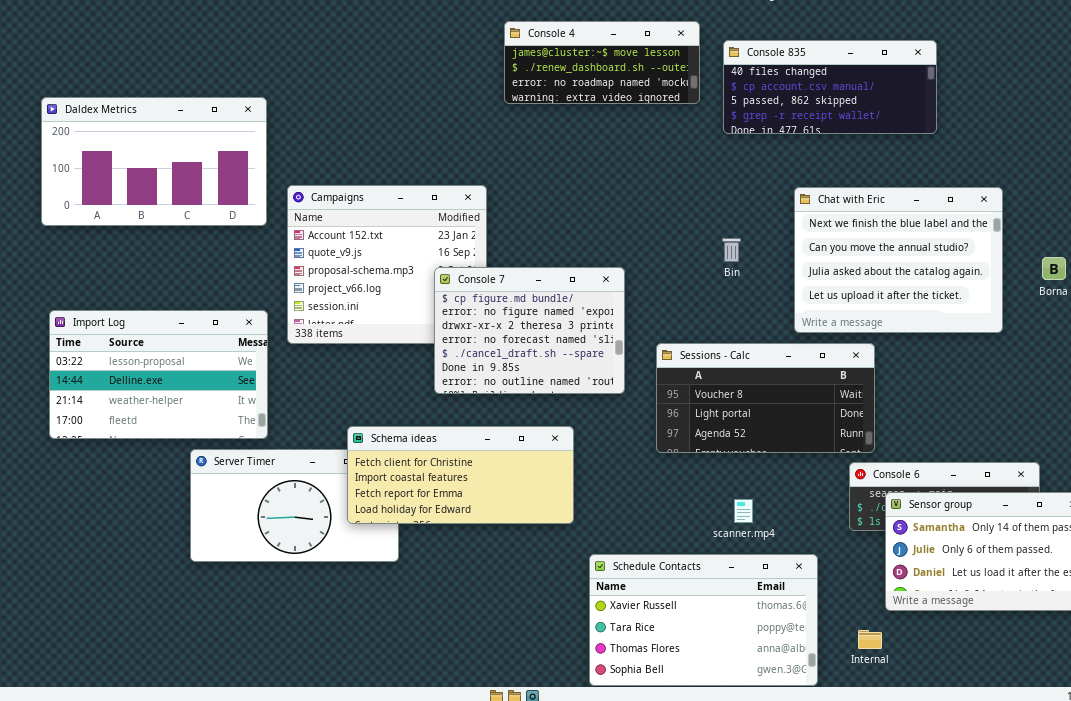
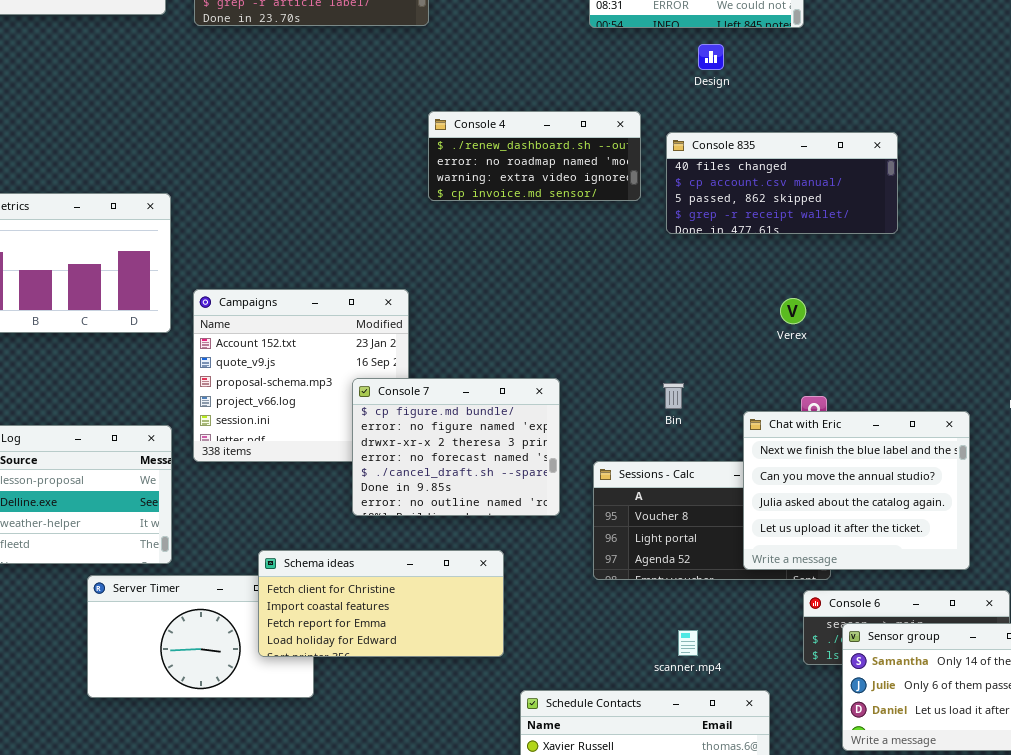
Console 4: [504,21,700,104] -> [428,111,641,201], scrolled down 1 row
Chat with Eric: [794,187,1003,333] -> [743,411,970,570], moved
Bin: [722,238,741,262] -> [663,383,684,409], moved

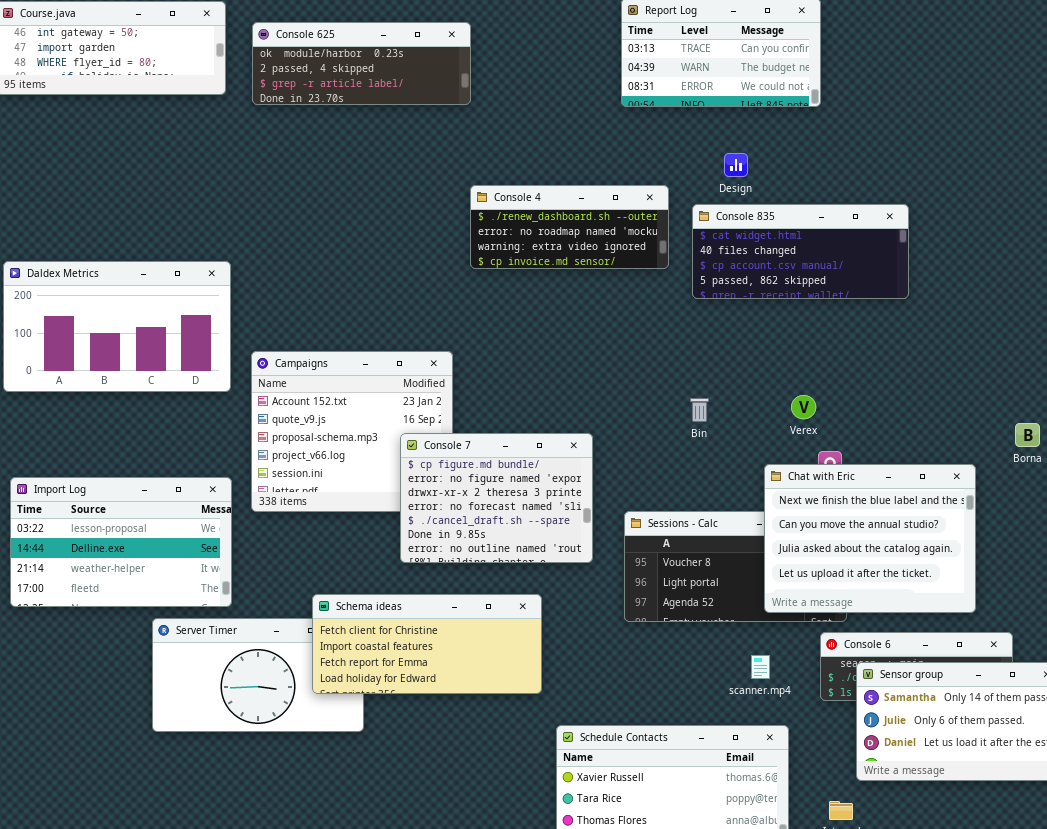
Design: [698,44,724,70] -> [724,153,748,177], moved
Console 835: [666,132,898,234] -> [692,204,909,299], scrolled up 1 row
Verex: [780,298,806,324] -> [791,395,816,419], moved
Bin: [663,383,684,409] -> [690,398,709,422], moved
scanner.mp4: [678,630,698,656] -> [751,655,770,679], moved

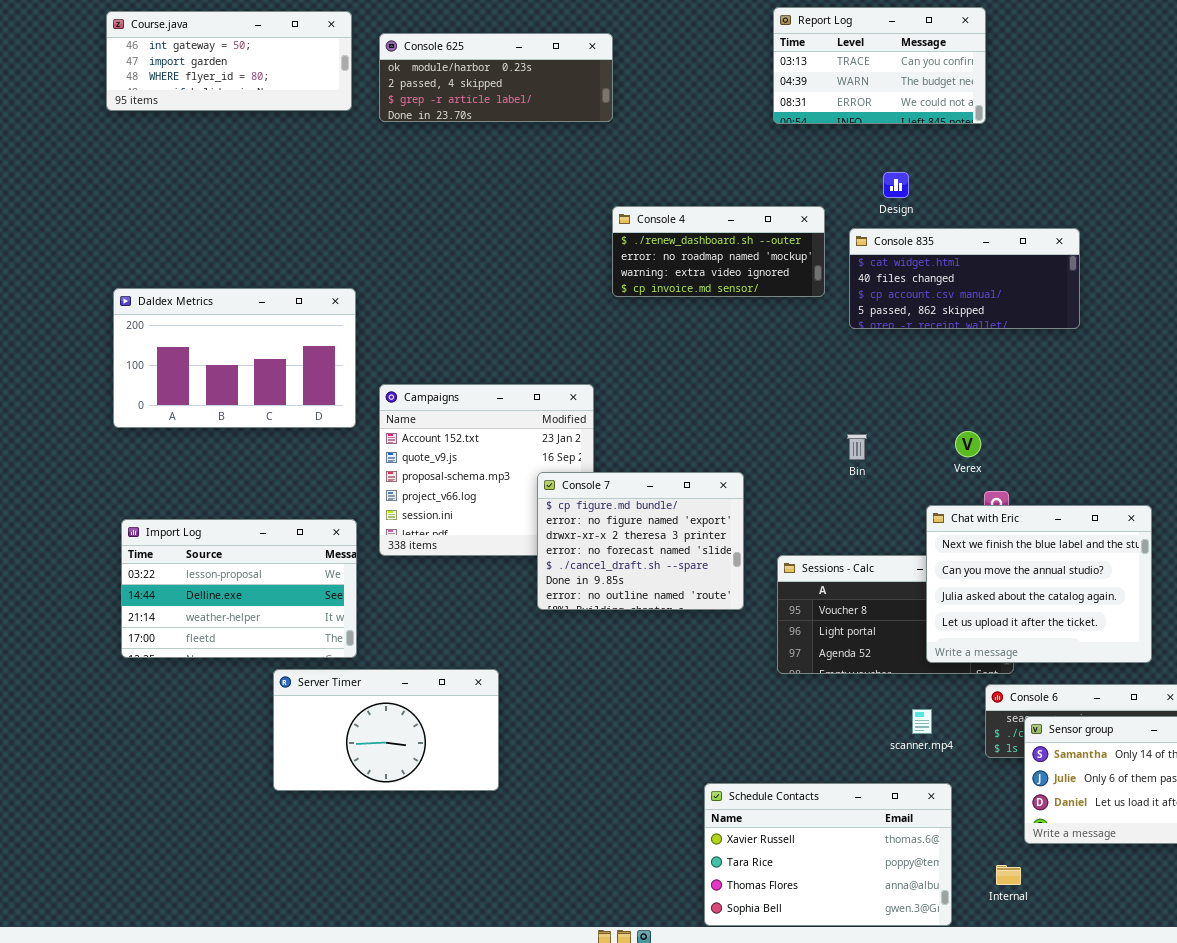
Schema ideas: [312,594,542,694] -> none, closed

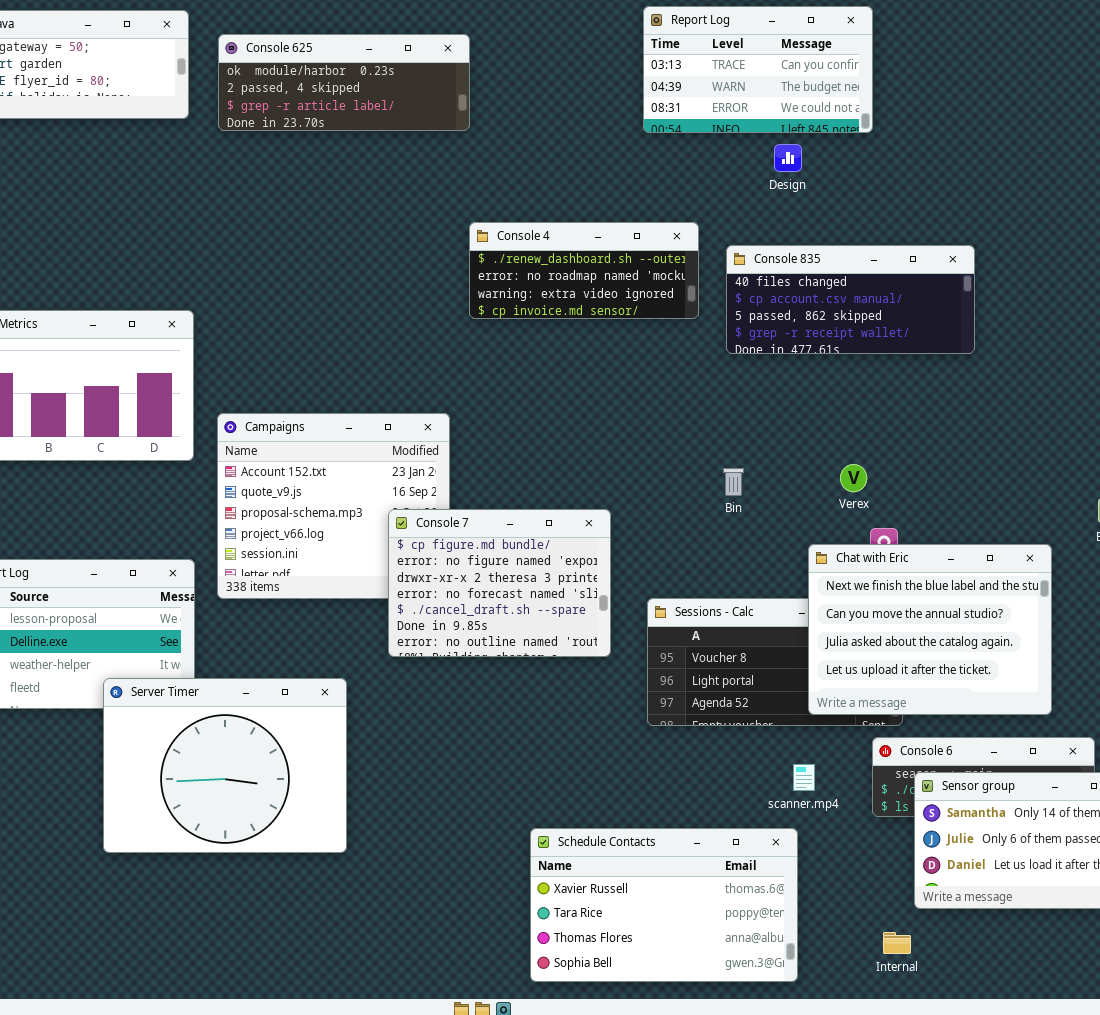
Design: [883,172,909,198] -> [774,144,802,172], moved
Console 835: [849,228,1080,329] -> [726,245,975,354], scrolled down 1 row
Server Timer: [273,669,499,791] -> [103,678,347,853], resized
Schedule Contacts: [704,783,952,926] -> [530,828,798,982], moved

